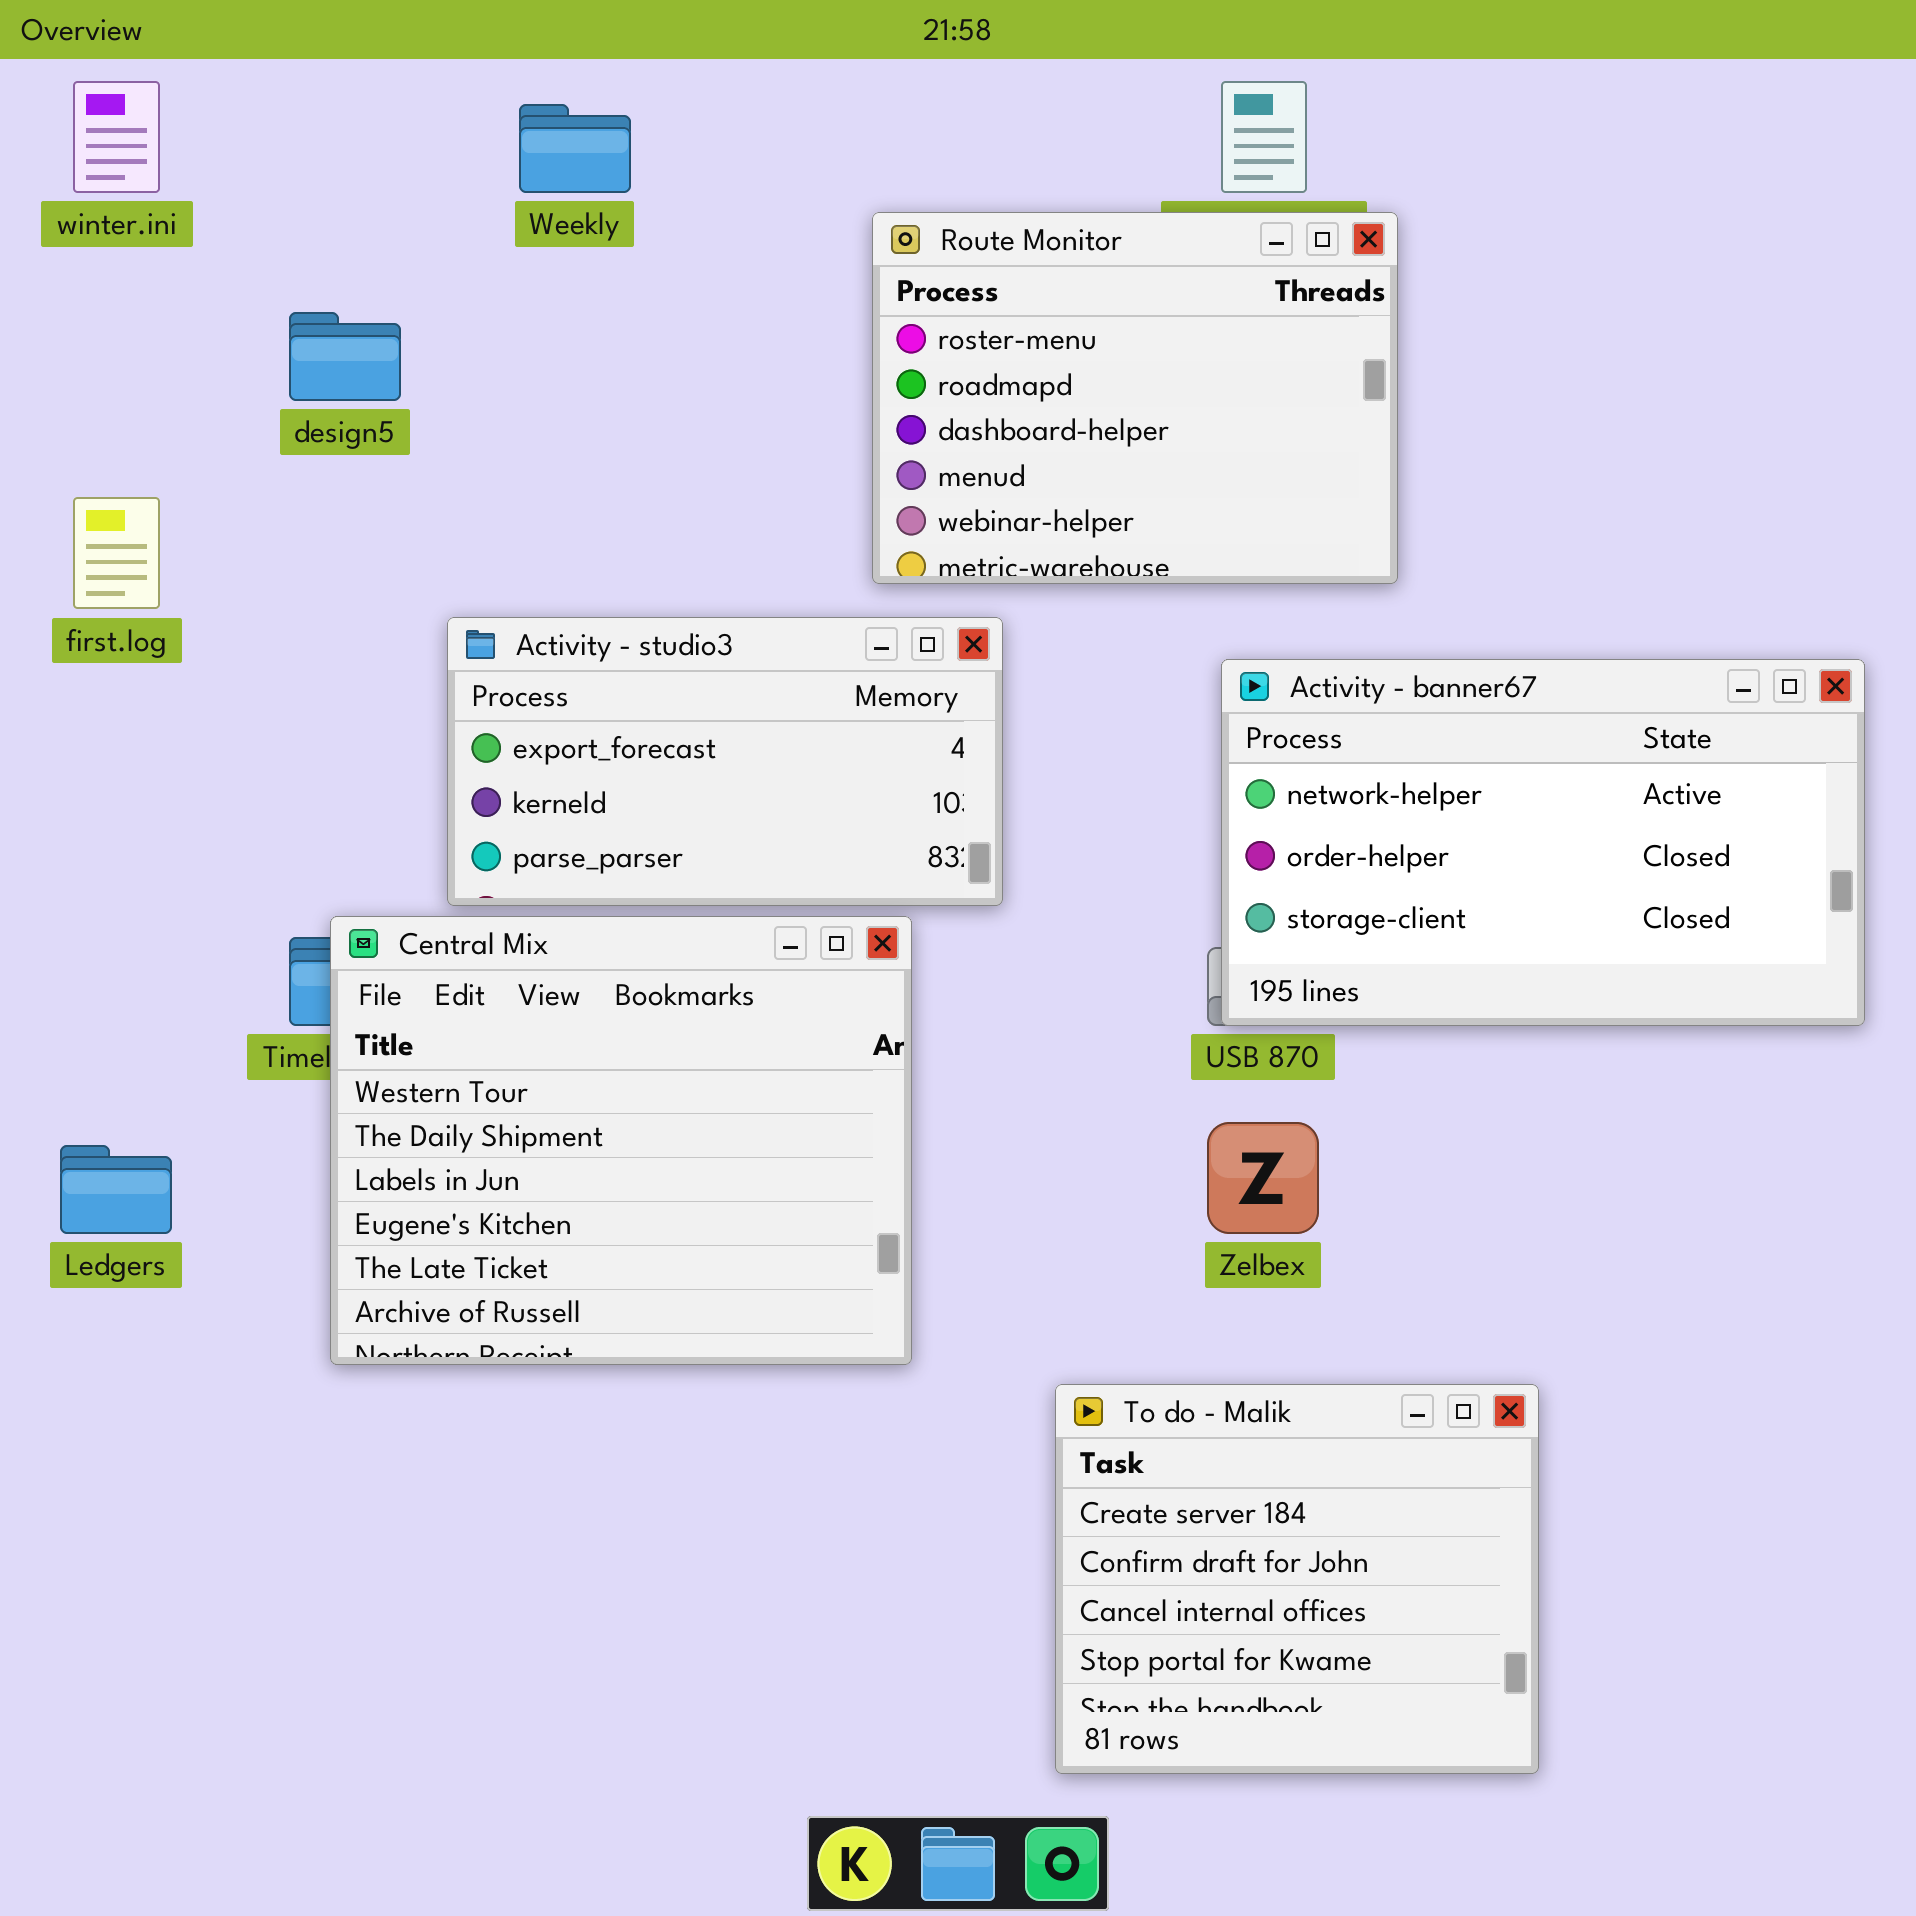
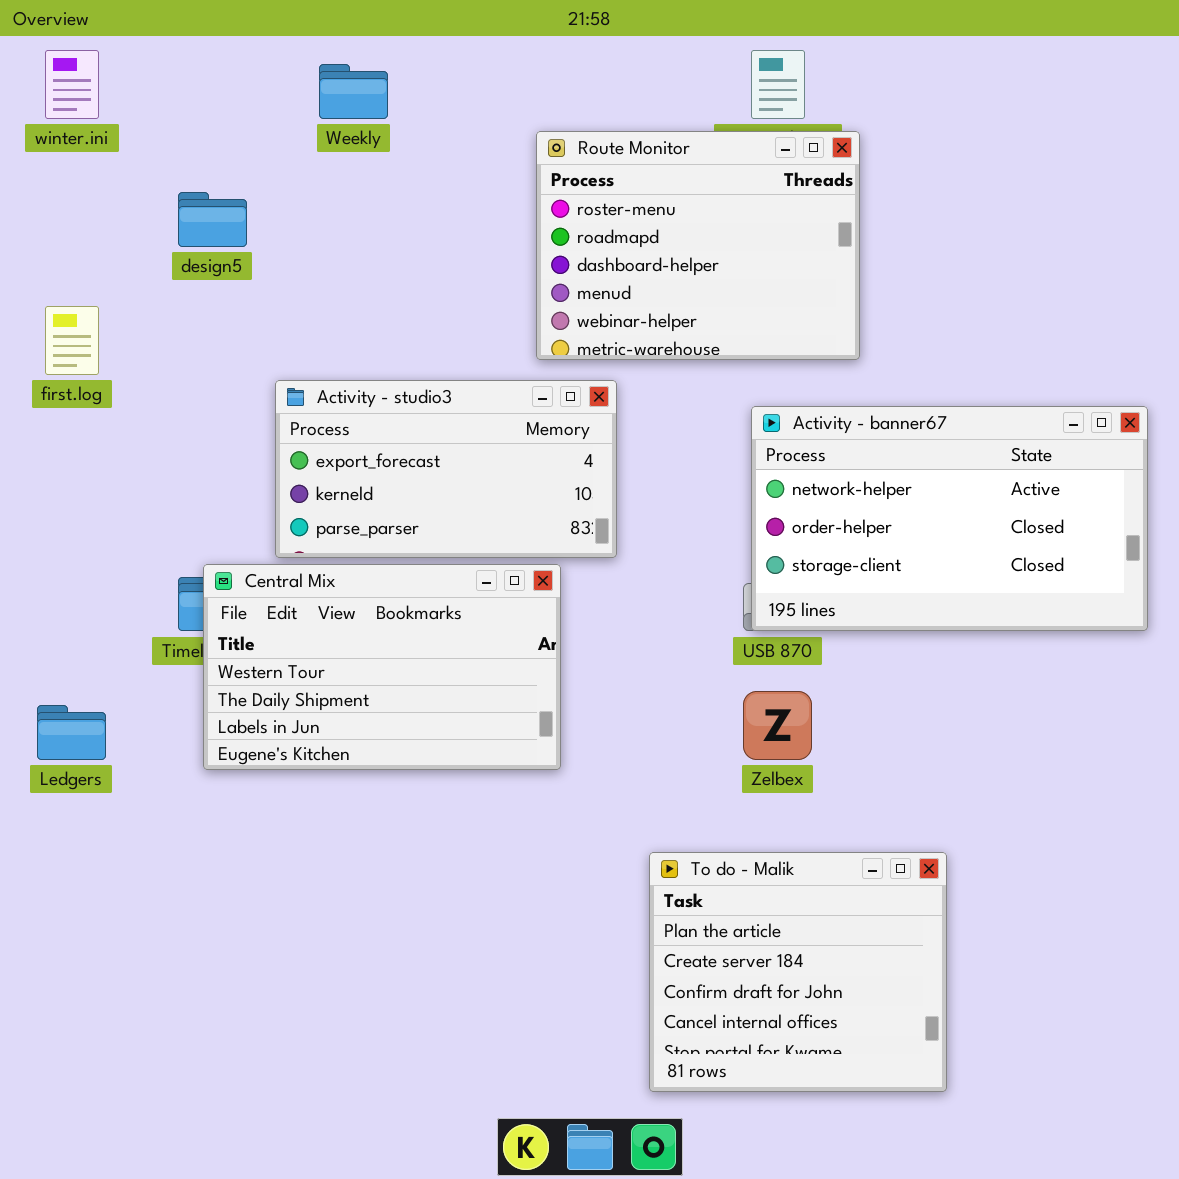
Central Mix: [330,916,912,1365] -> [203,564,561,770], resized
To do - Malik: [1055,1384,1539,1774] -> [649,852,947,1092], scrolled up 1 row

